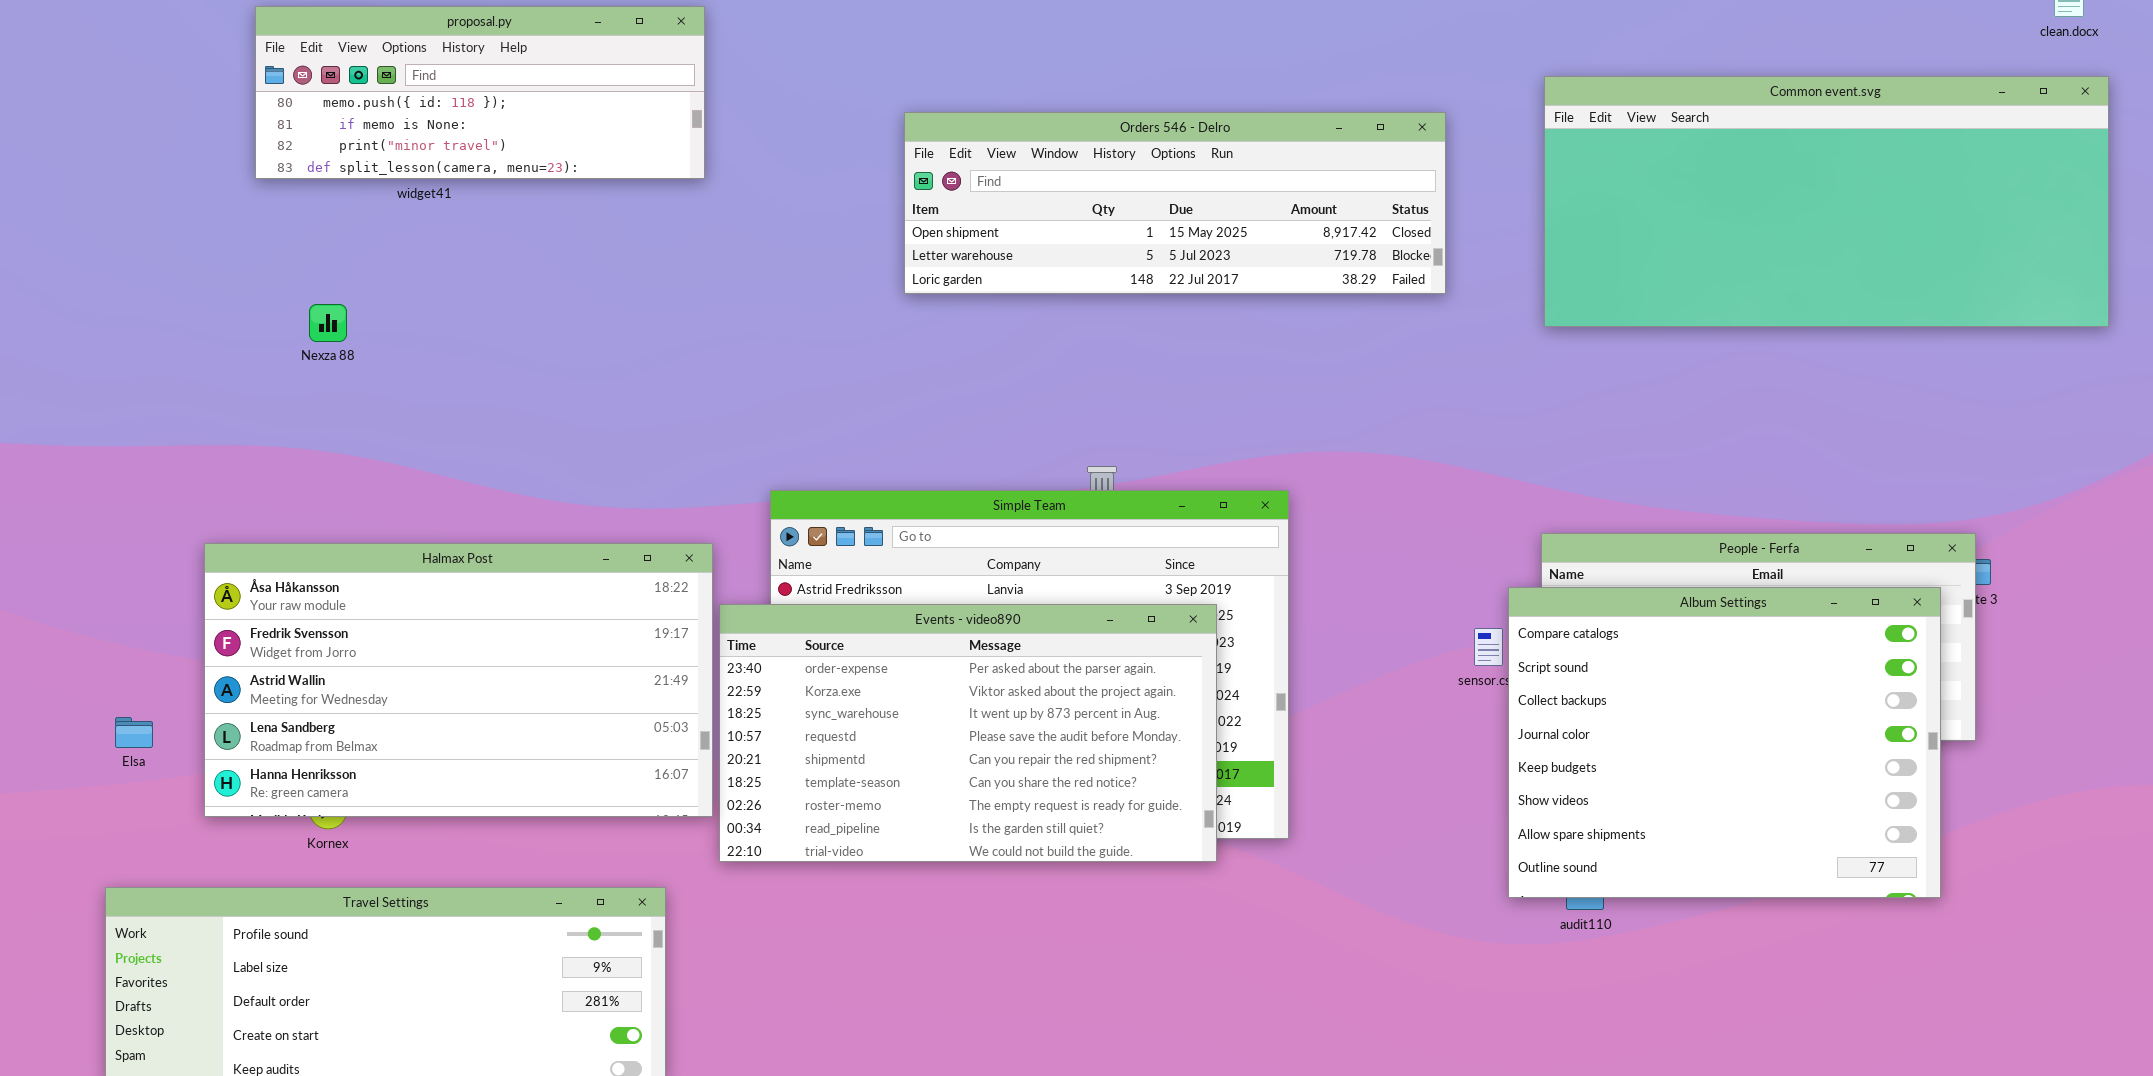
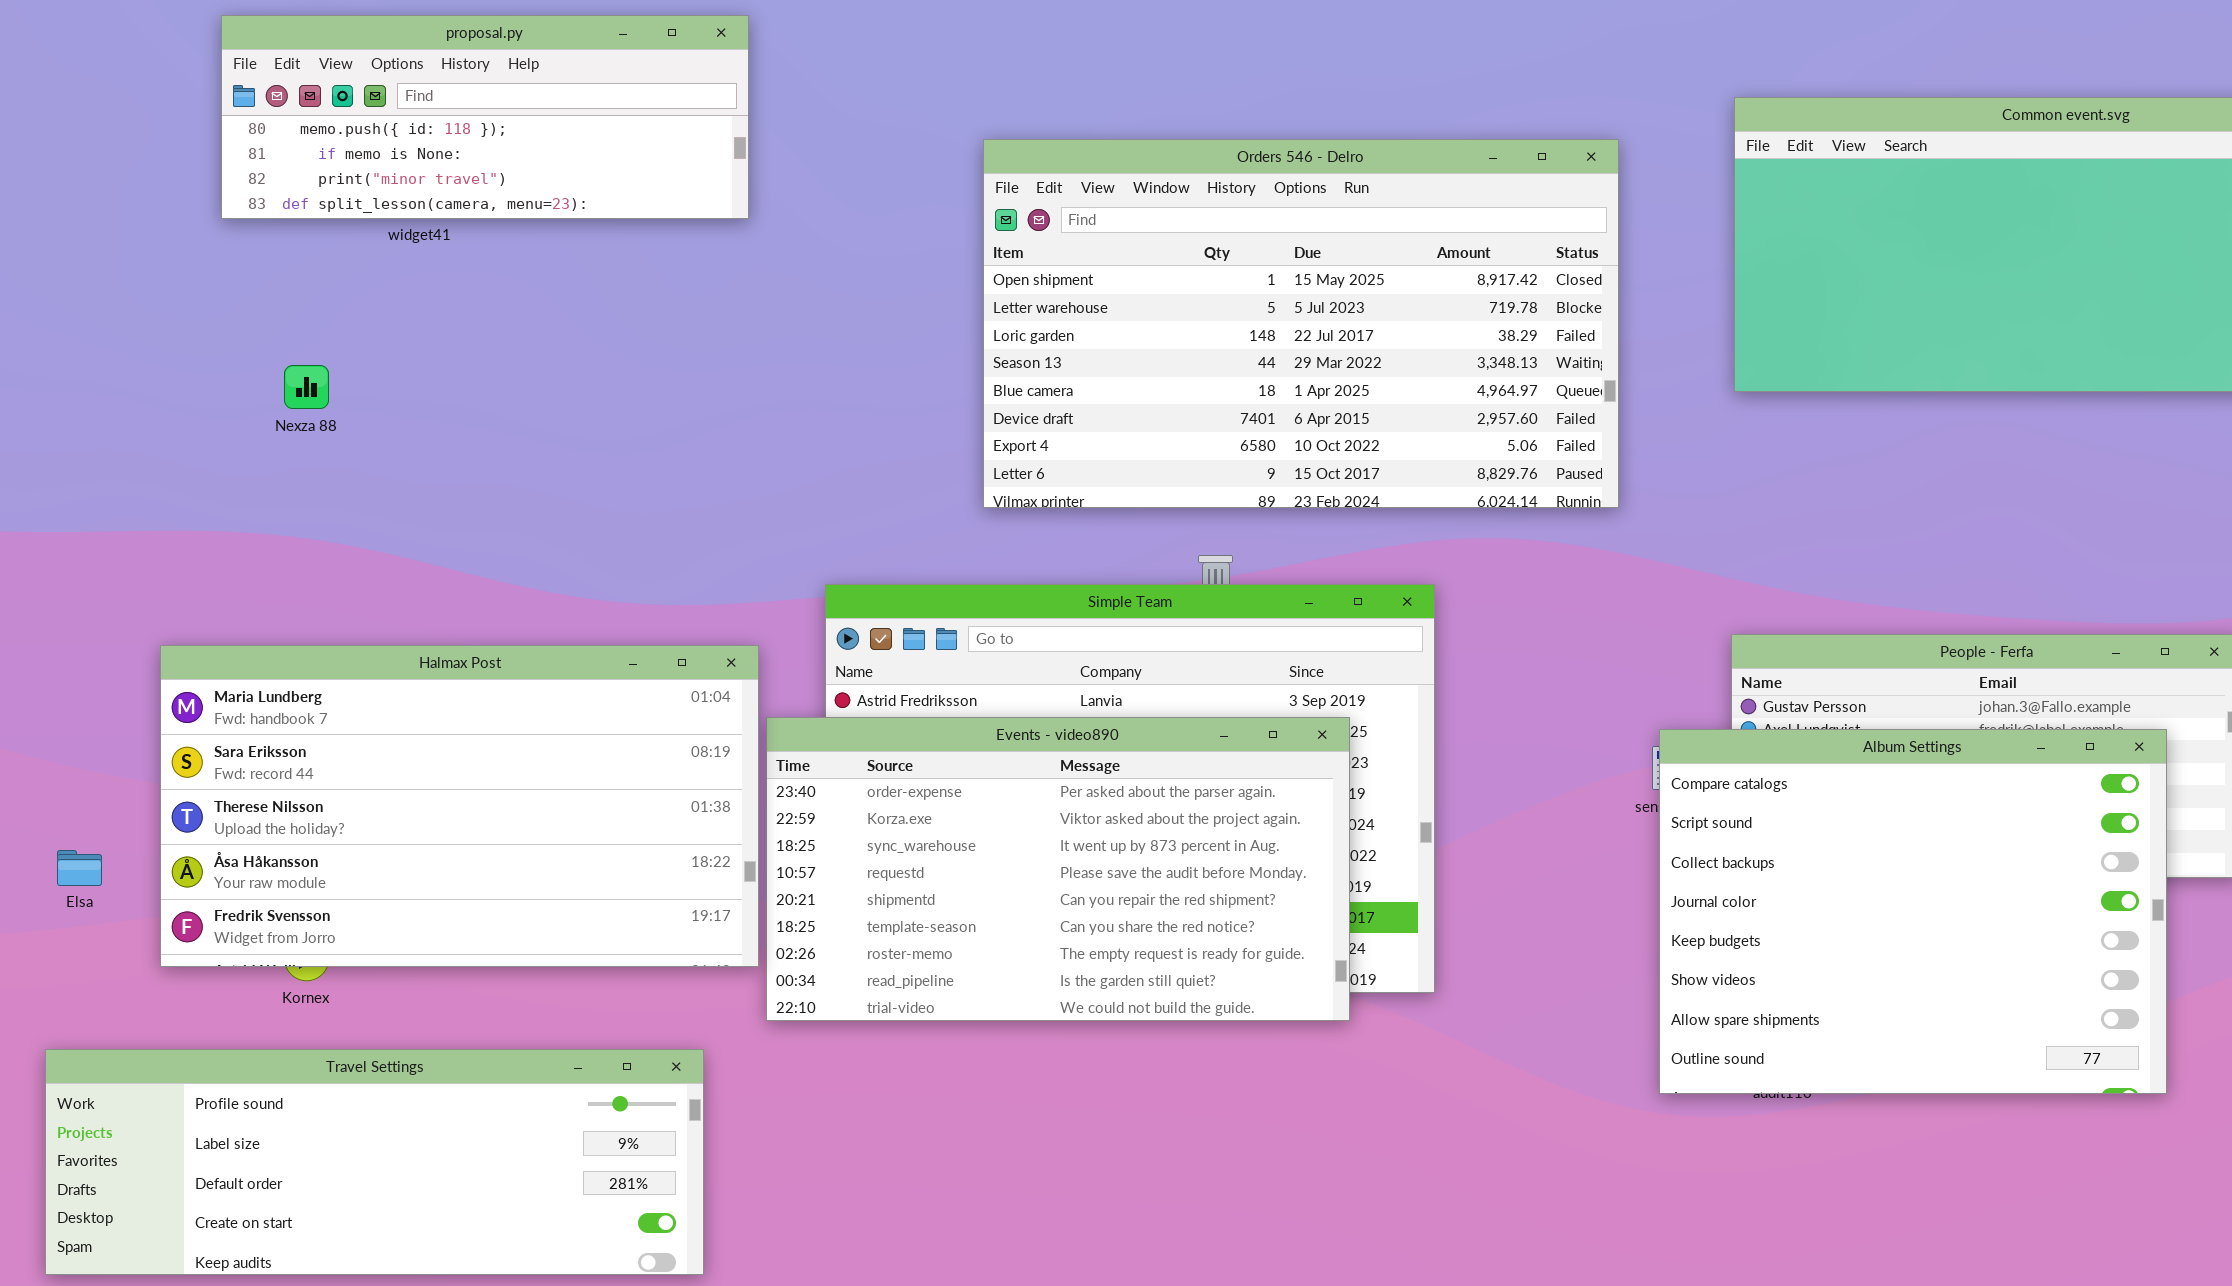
Orders 546 - Delro: [904,112,1446,294] -> [983,139,1619,508], resized
Halmax Post: [204,543,713,817] -> [160,645,759,967], scrolled up 3 rows
Album Settings: [1508,587,1941,898] -> [1659,729,2167,1094], moved

